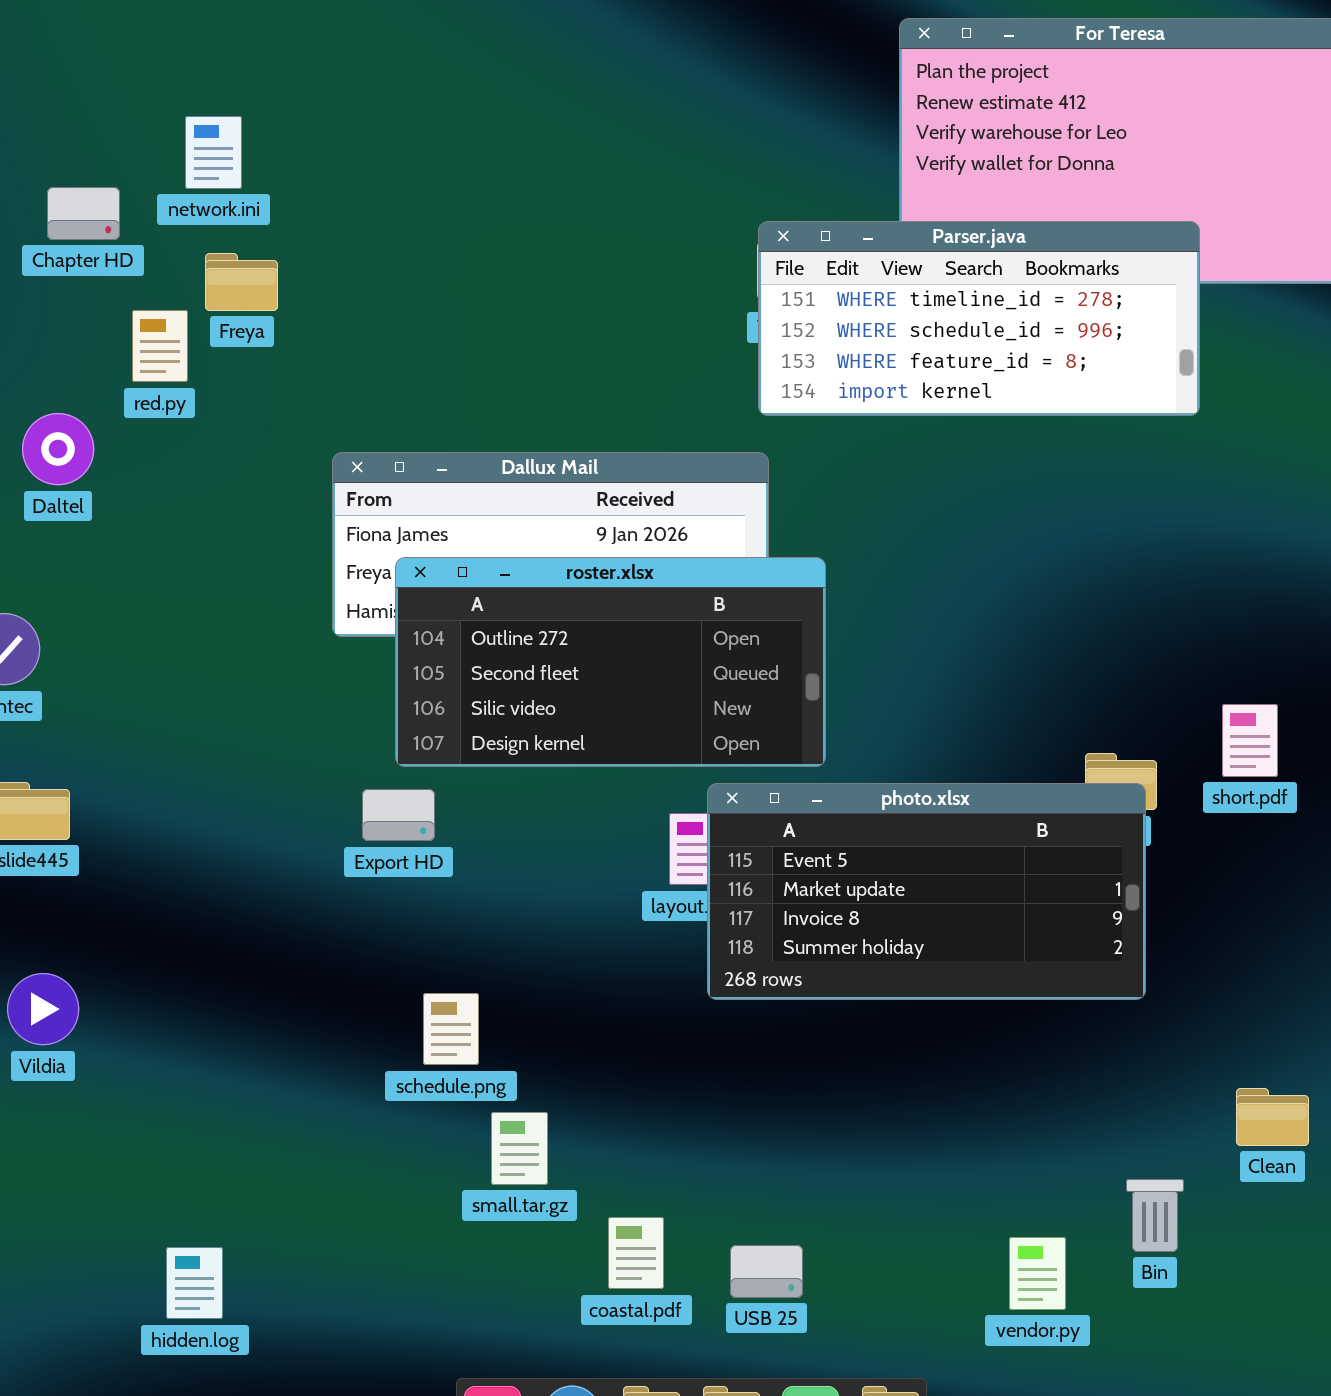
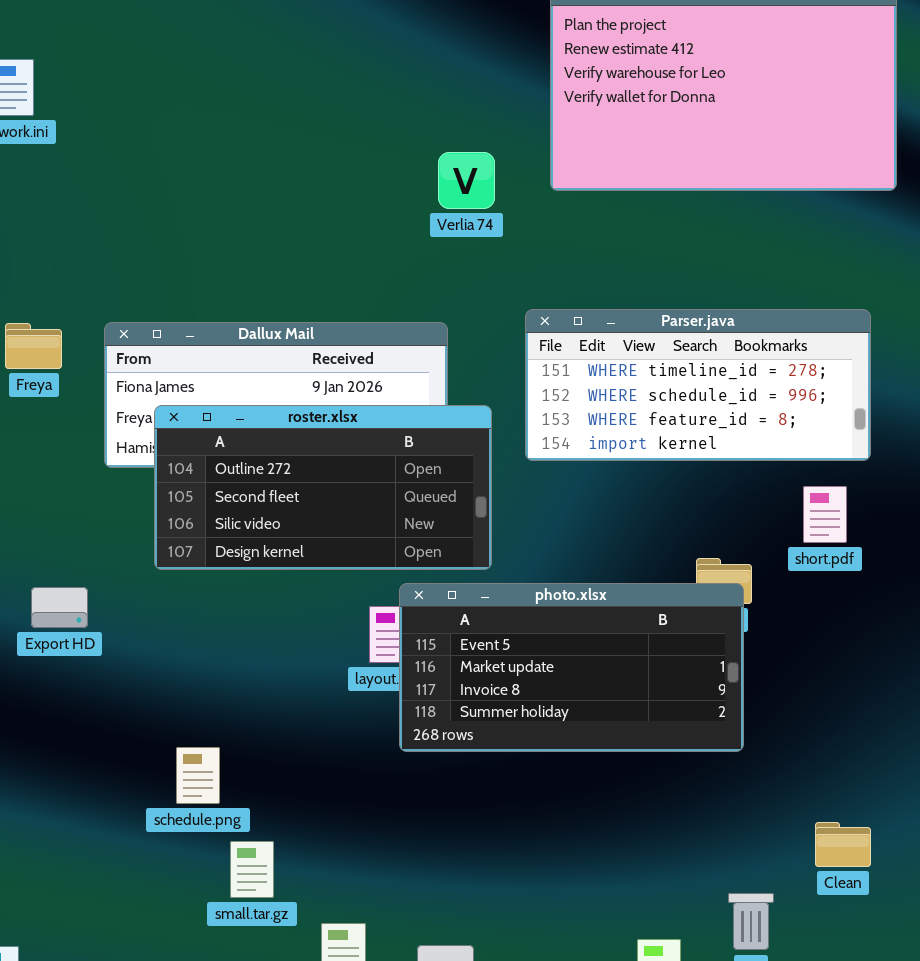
Parser.java: [758,221,1200,416] -> [525,309,871,461], moved
Freya: [205,253,278,311] -> [5,323,62,369], moved
short.pdf: [1222,704,1278,777] -> [803,486,847,543], moved
Export HD: [362,789,435,841] -> [31,587,88,628], moved

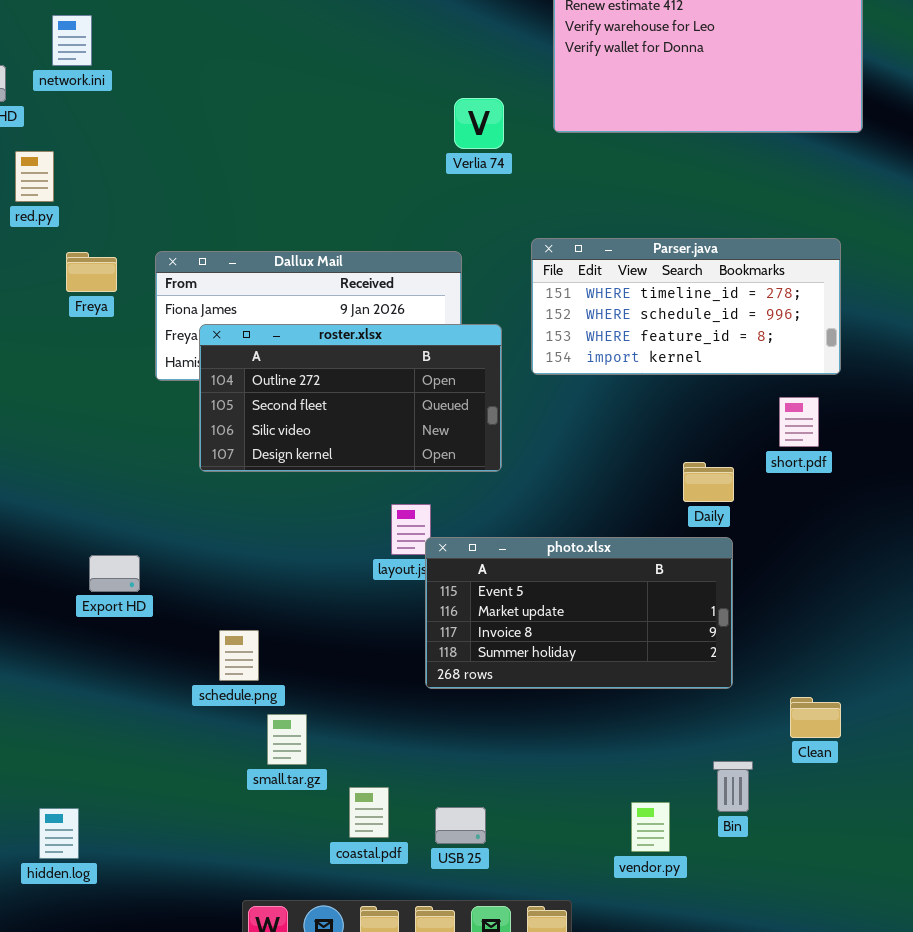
photo.xlsx: [399,583,744,752] -> [425,537,733,689], moved
Export HD: [31,587,88,628] -> [89,555,140,592], moved

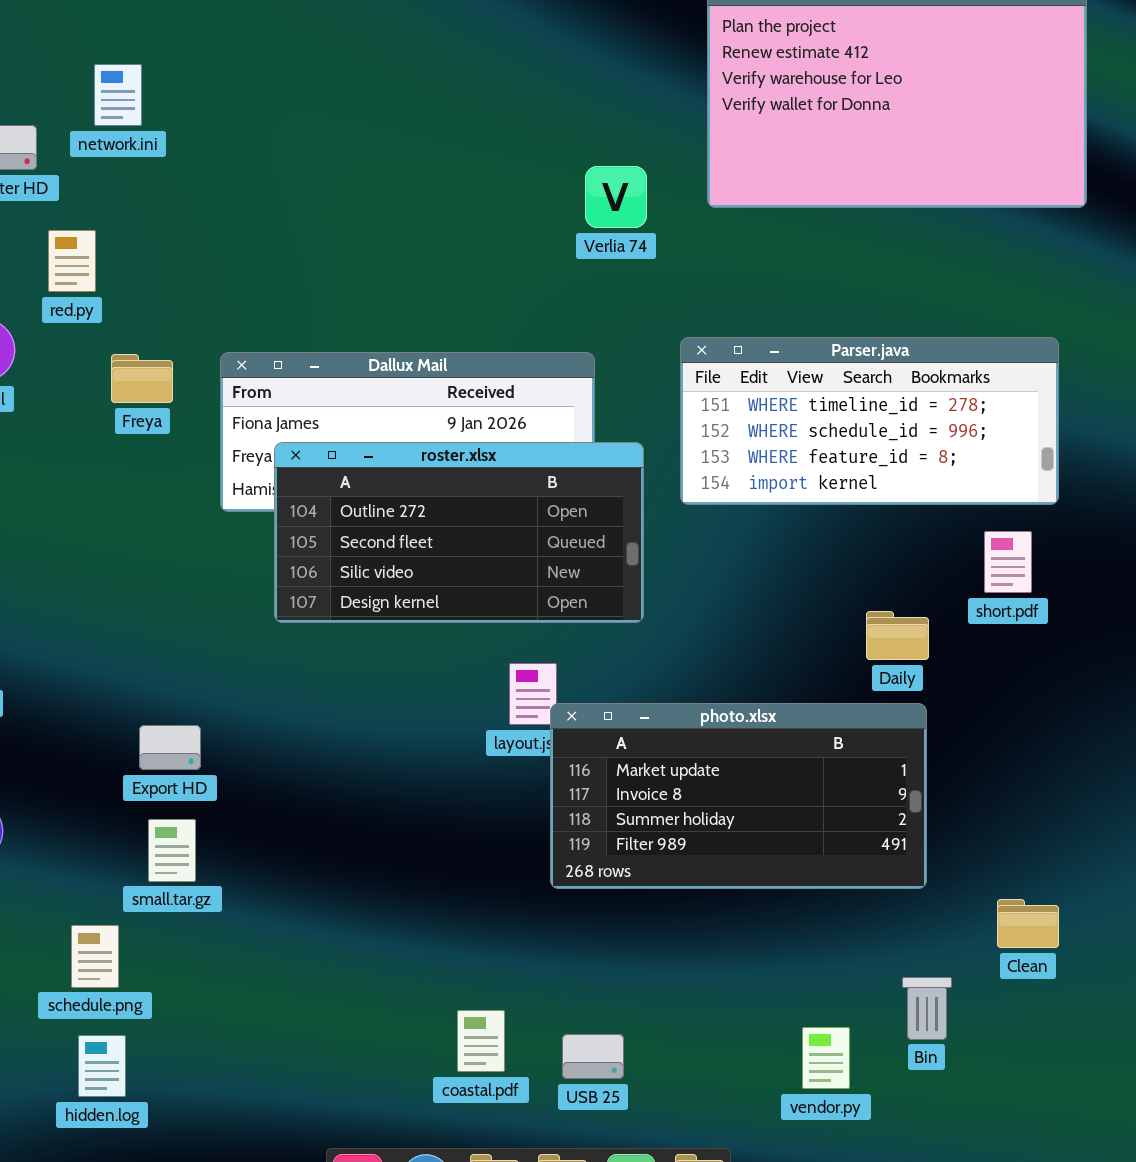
photo.xlsx: [425,537,733,689] -> [550,703,927,889], scrolled down 1 row
schedule.png: [219,630,259,681] -> [71,925,119,988], moved
small.tar.gz: [267,714,307,765] -> [148,819,196,882], moved

